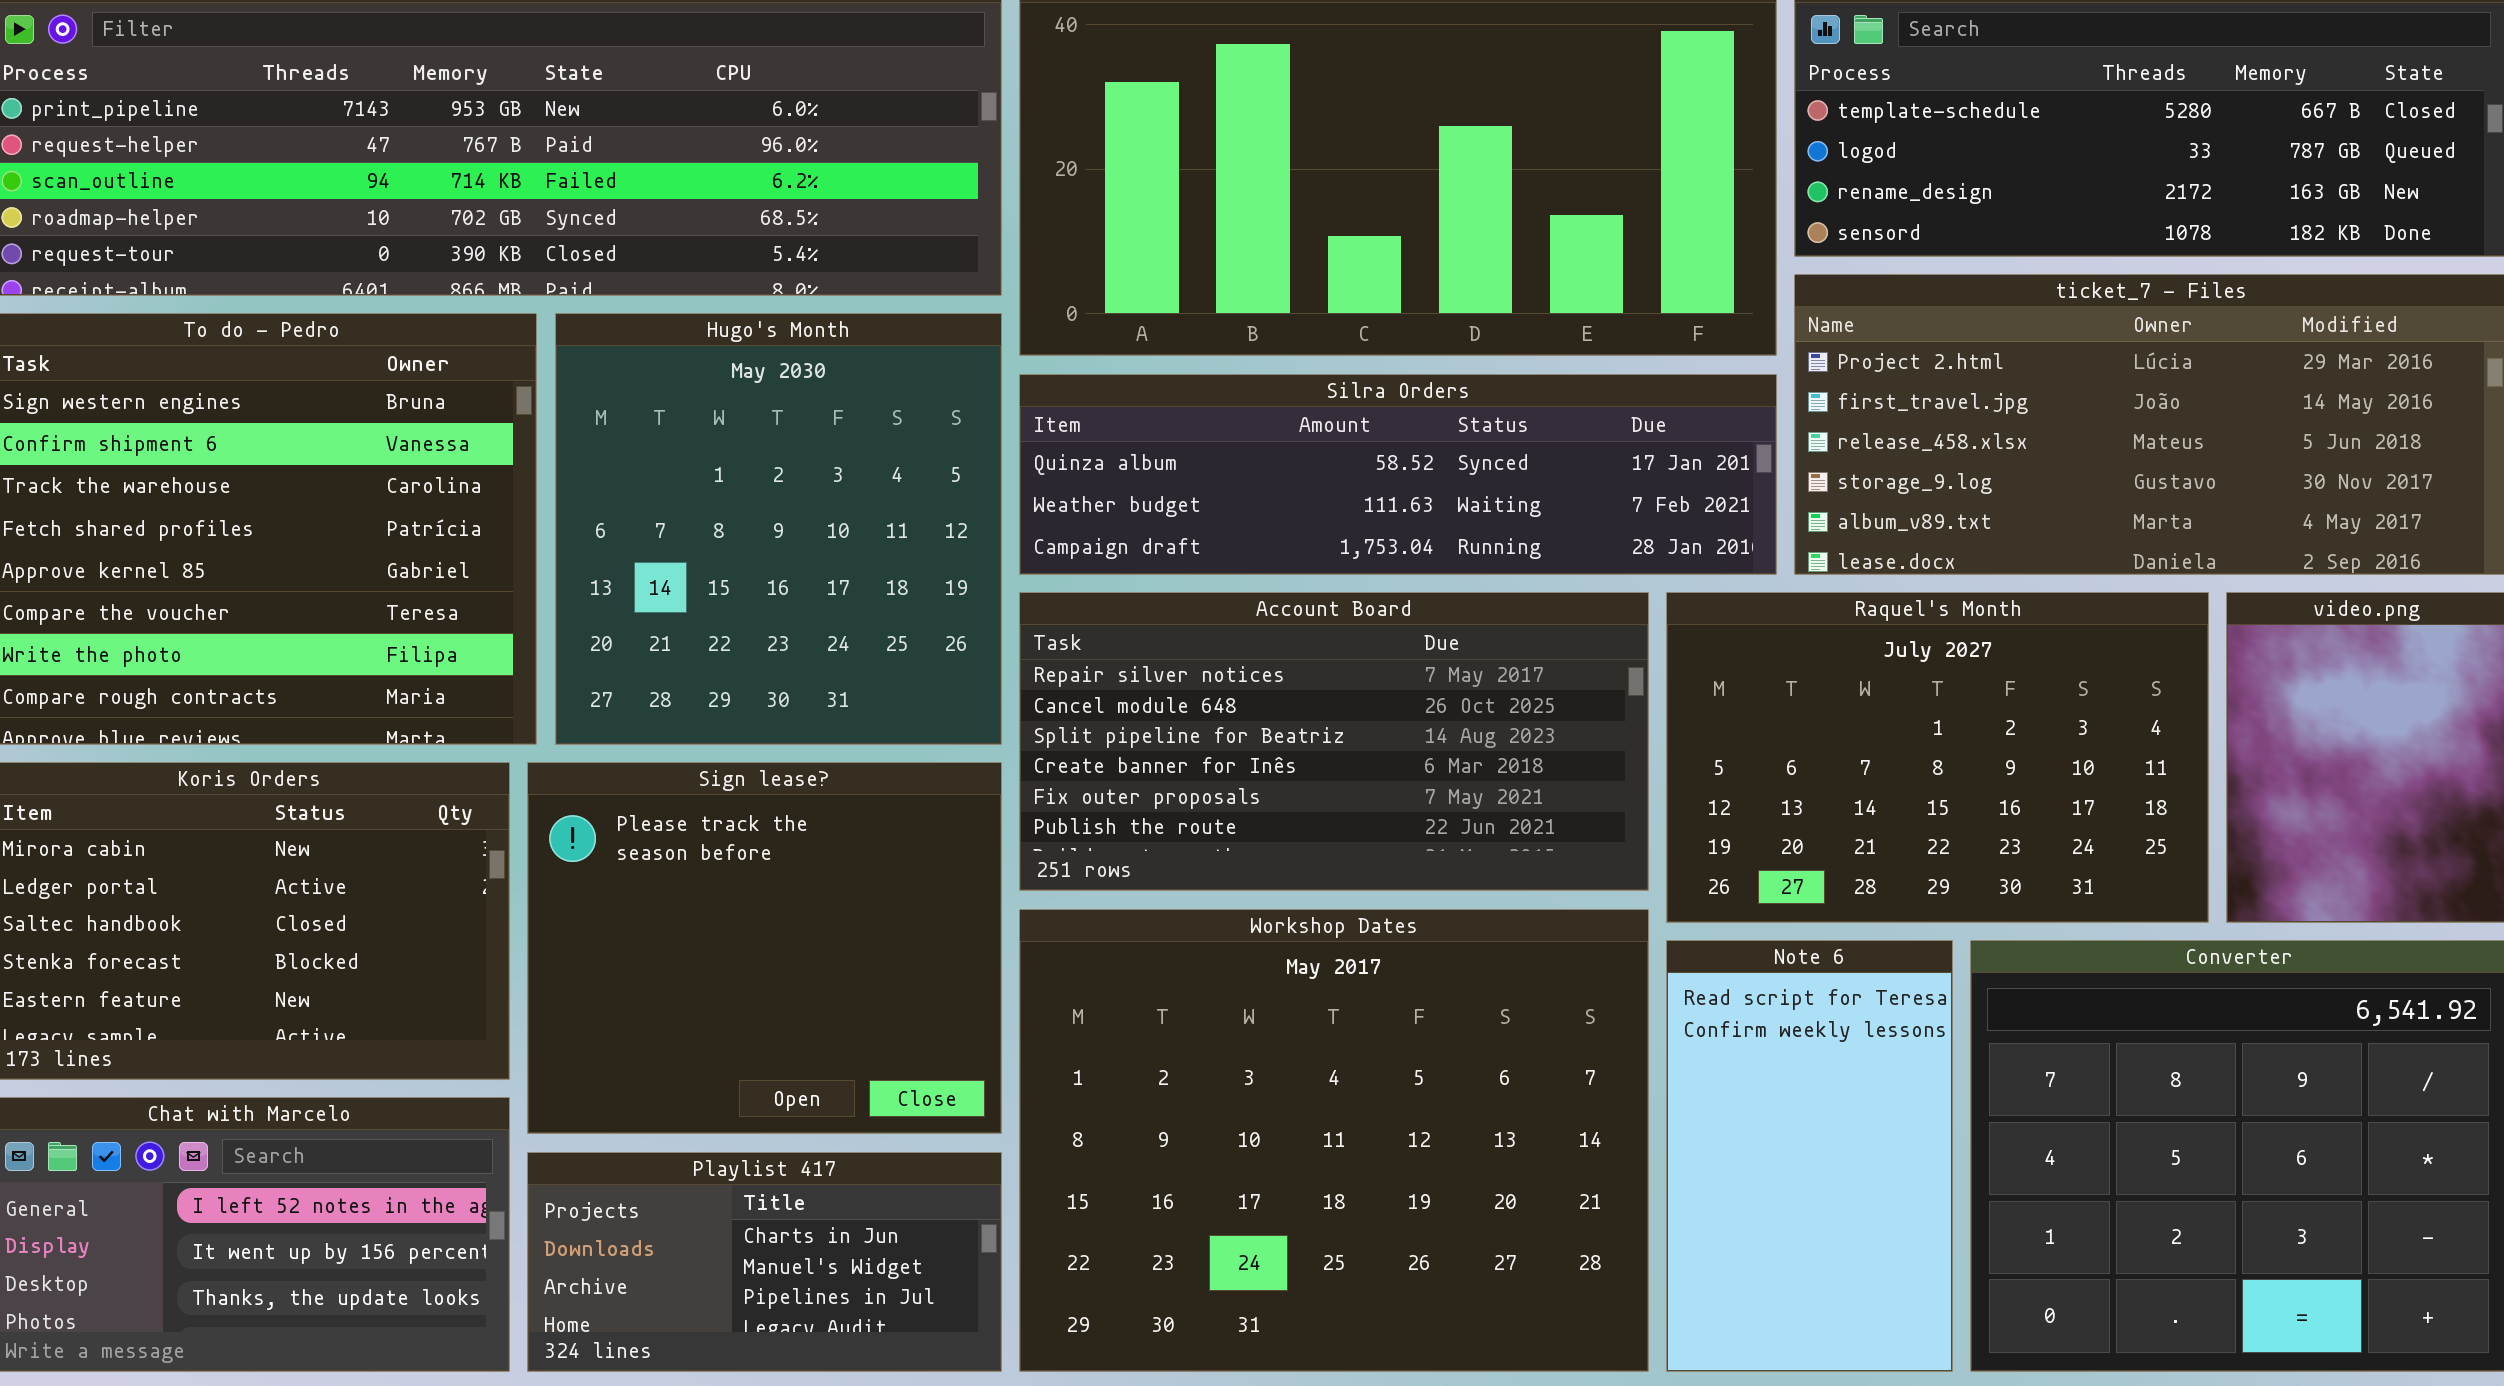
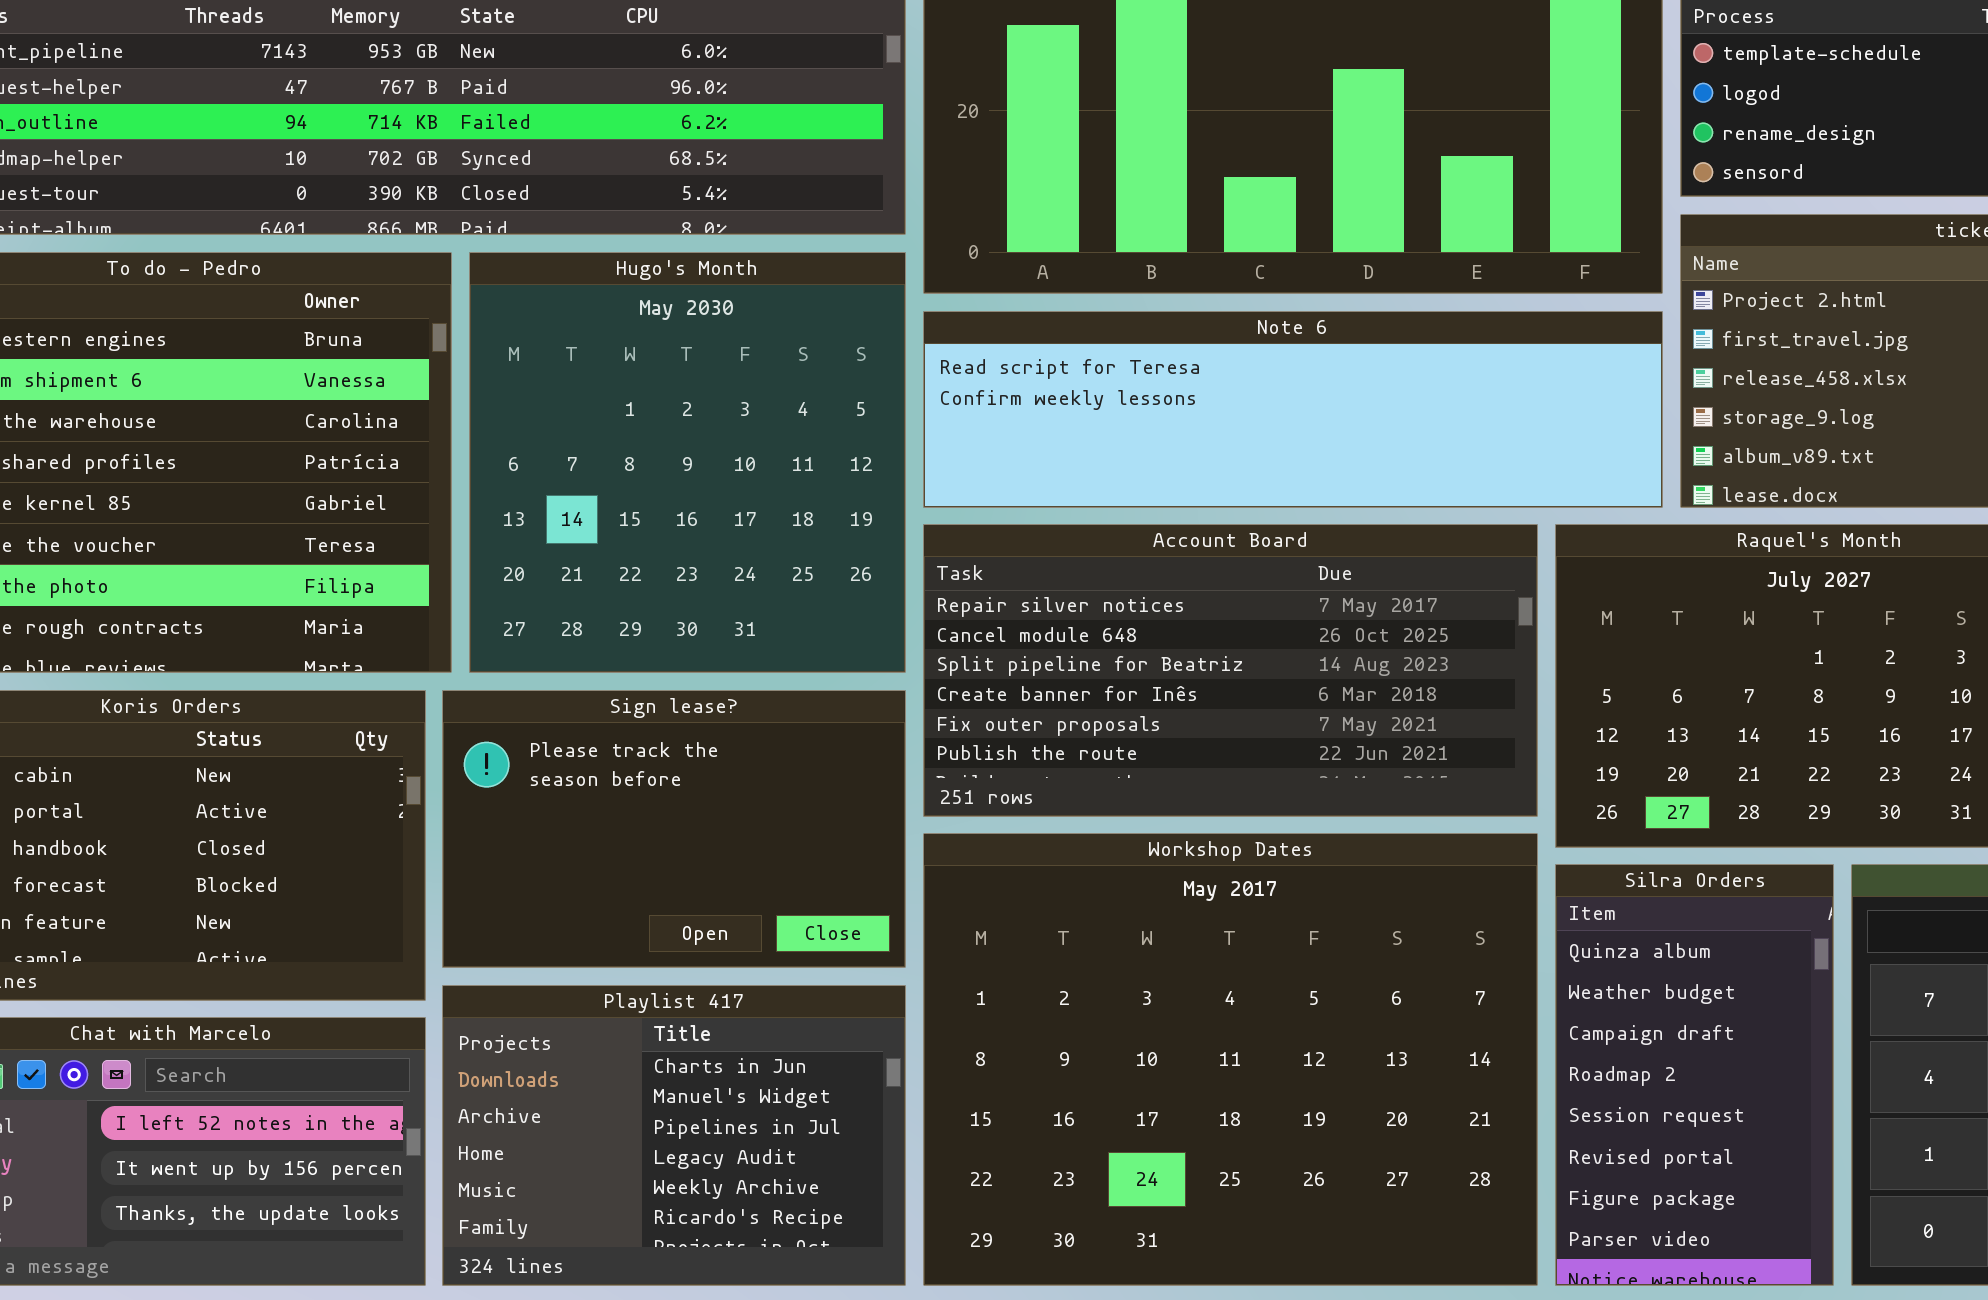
Silra Orders: [1019,374,1777,575] -> [1555,864,1834,1286], moved, resized
Sign lease?: [527,762,1002,1134] -> [442,690,906,968], resized
Note 6: [1666,940,1953,1372] -> [923,311,1663,508], moved, resized
Playlist 417: [527,1152,1002,1372] -> [442,985,906,1286], resized

